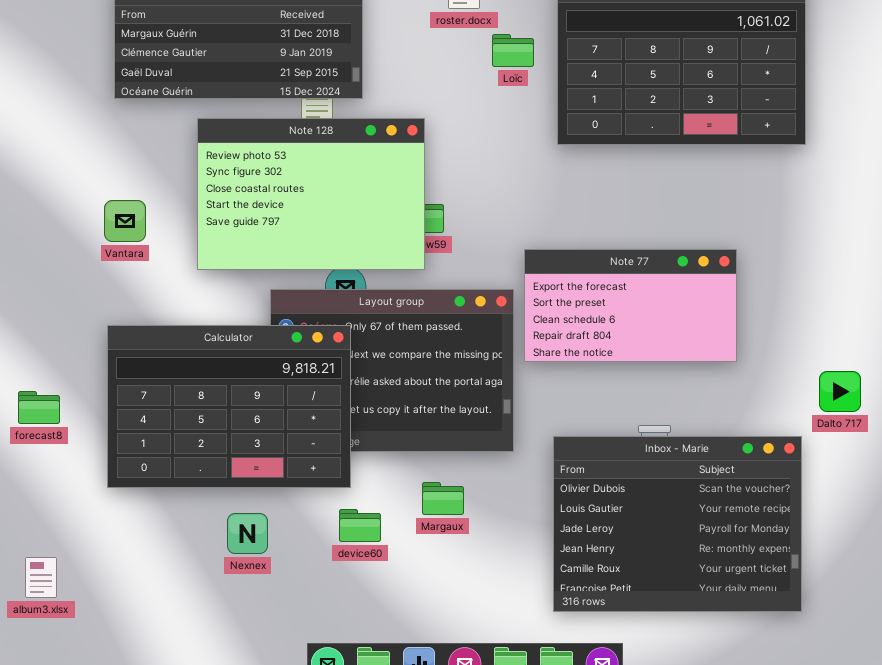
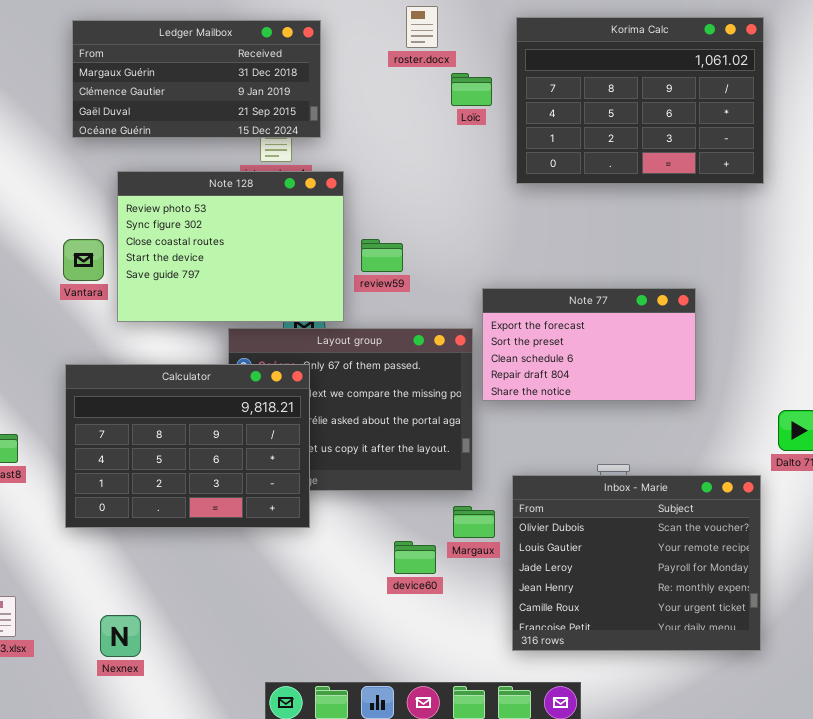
Note 128: [197,118,425,270] -> [117,171,344,322], moved
Margaux: [422,482,464,515] -> [453,506,495,538], moved
device60: [339,509,381,542] -> [394,541,436,574], moved
Nexnex: [227,513,268,554] -> [100,615,141,657], moved

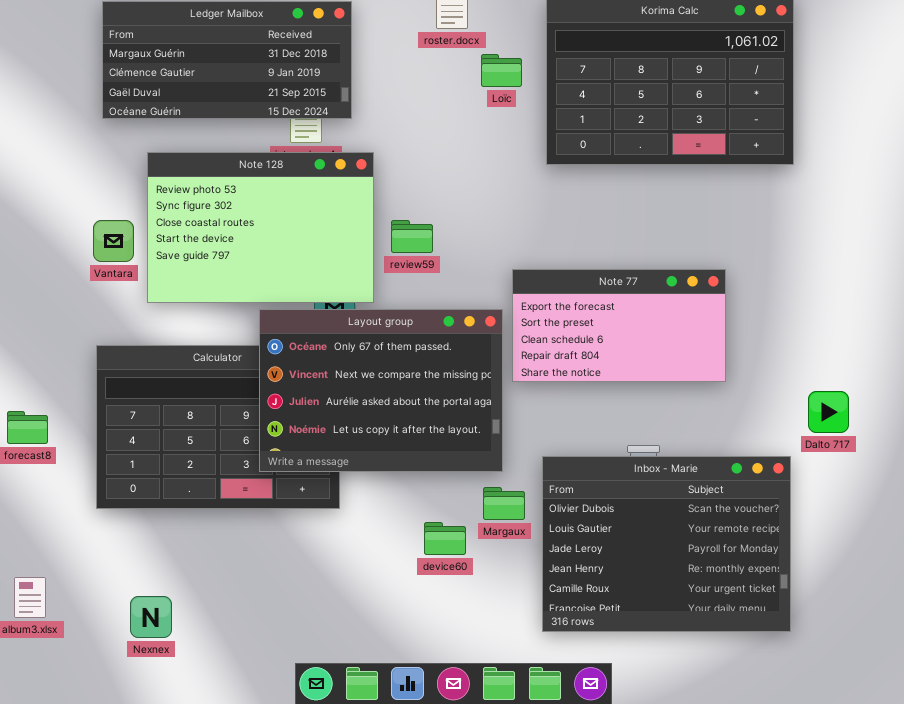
Layout group: [228,328,473,491] -> [259,309,503,472], raised

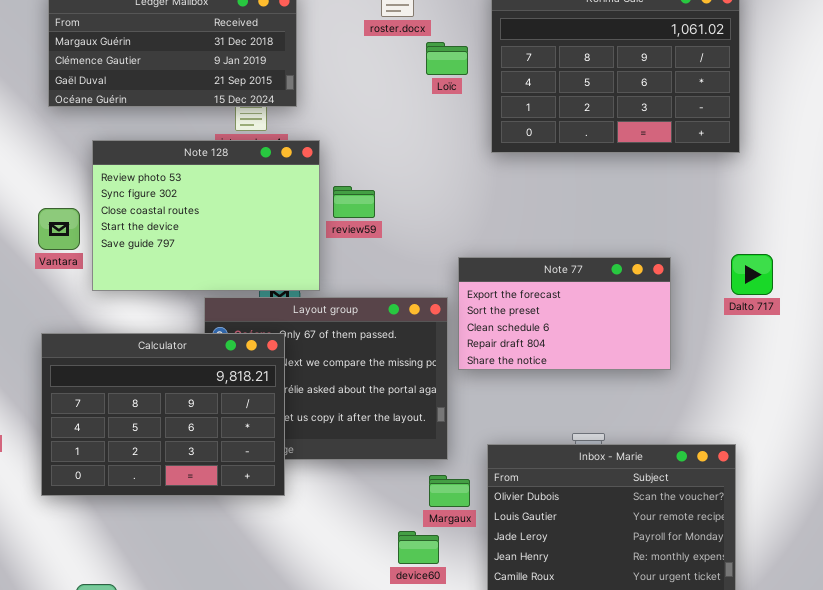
review59: [391,220,433,253] -> [333,186,375,218], moved
Calculator: [96,345,340,509] -> [41,333,285,496], raised
Dalto 717: [808,391,849,433] -> [731,254,773,295], moved
device60: [424,522,466,555] -> [398,531,439,564], moved

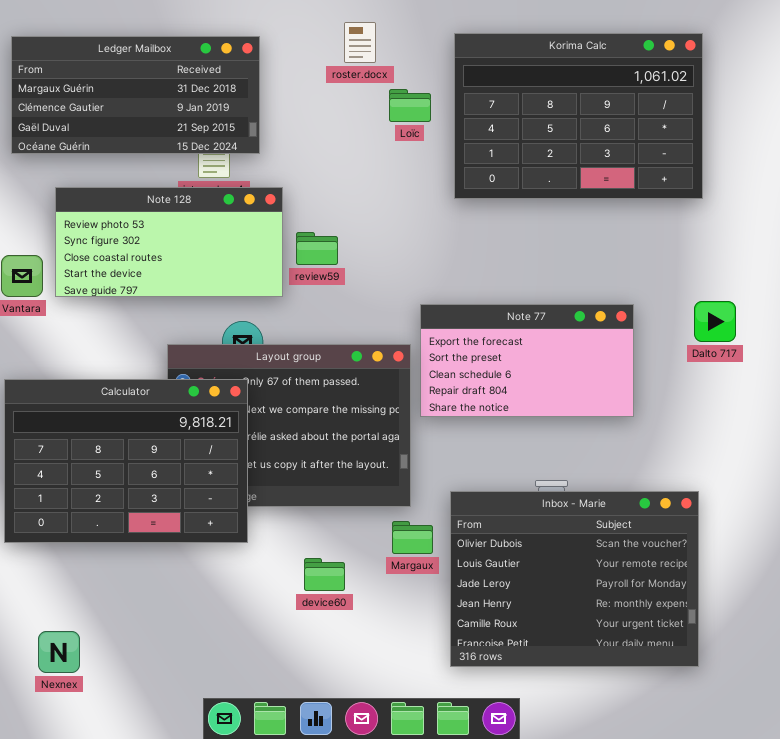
Note 128: [92,140,320,291] -> [55,187,283,297], resized
device60: [398,531,439,564] -> [304,558,345,591], moved

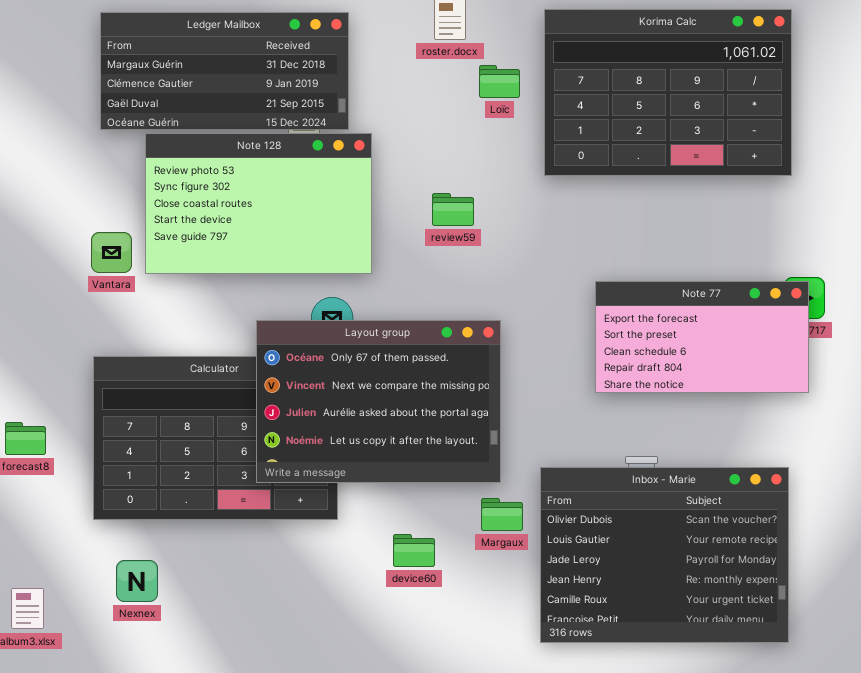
Note 128: [55,187,283,297] -> [145,133,372,274], resized
review59: [296,232,338,265] -> [432,193,474,226], moved
Note 77: [420,304,634,417] -> [595,281,809,393], moved
Layout group: [167,344,411,507] -> [256,320,501,483], raised
Nexnex: [38,631,80,673] -> [116,560,158,602], moved

